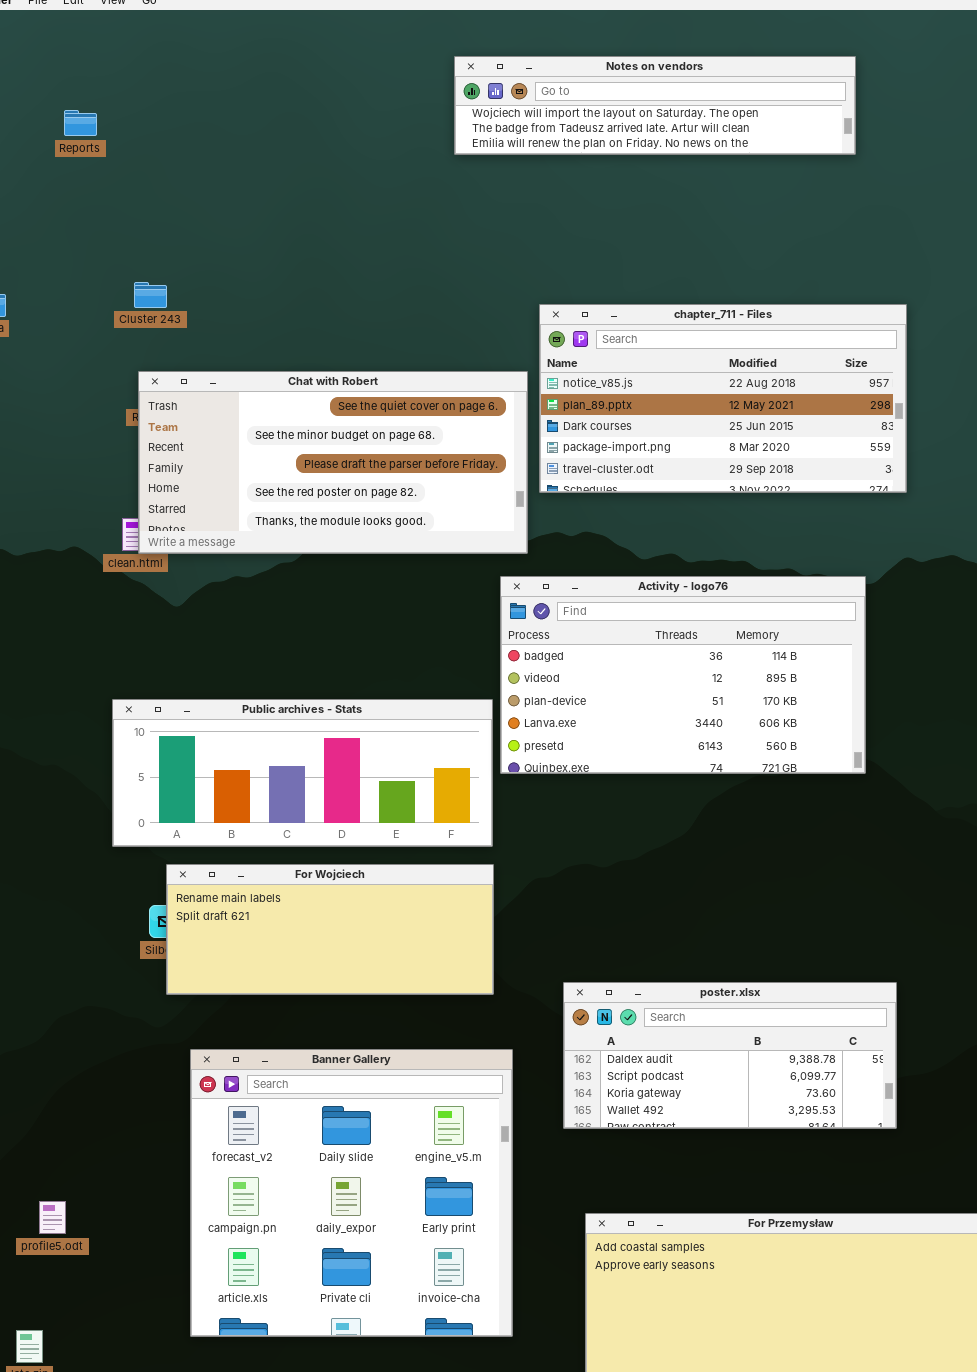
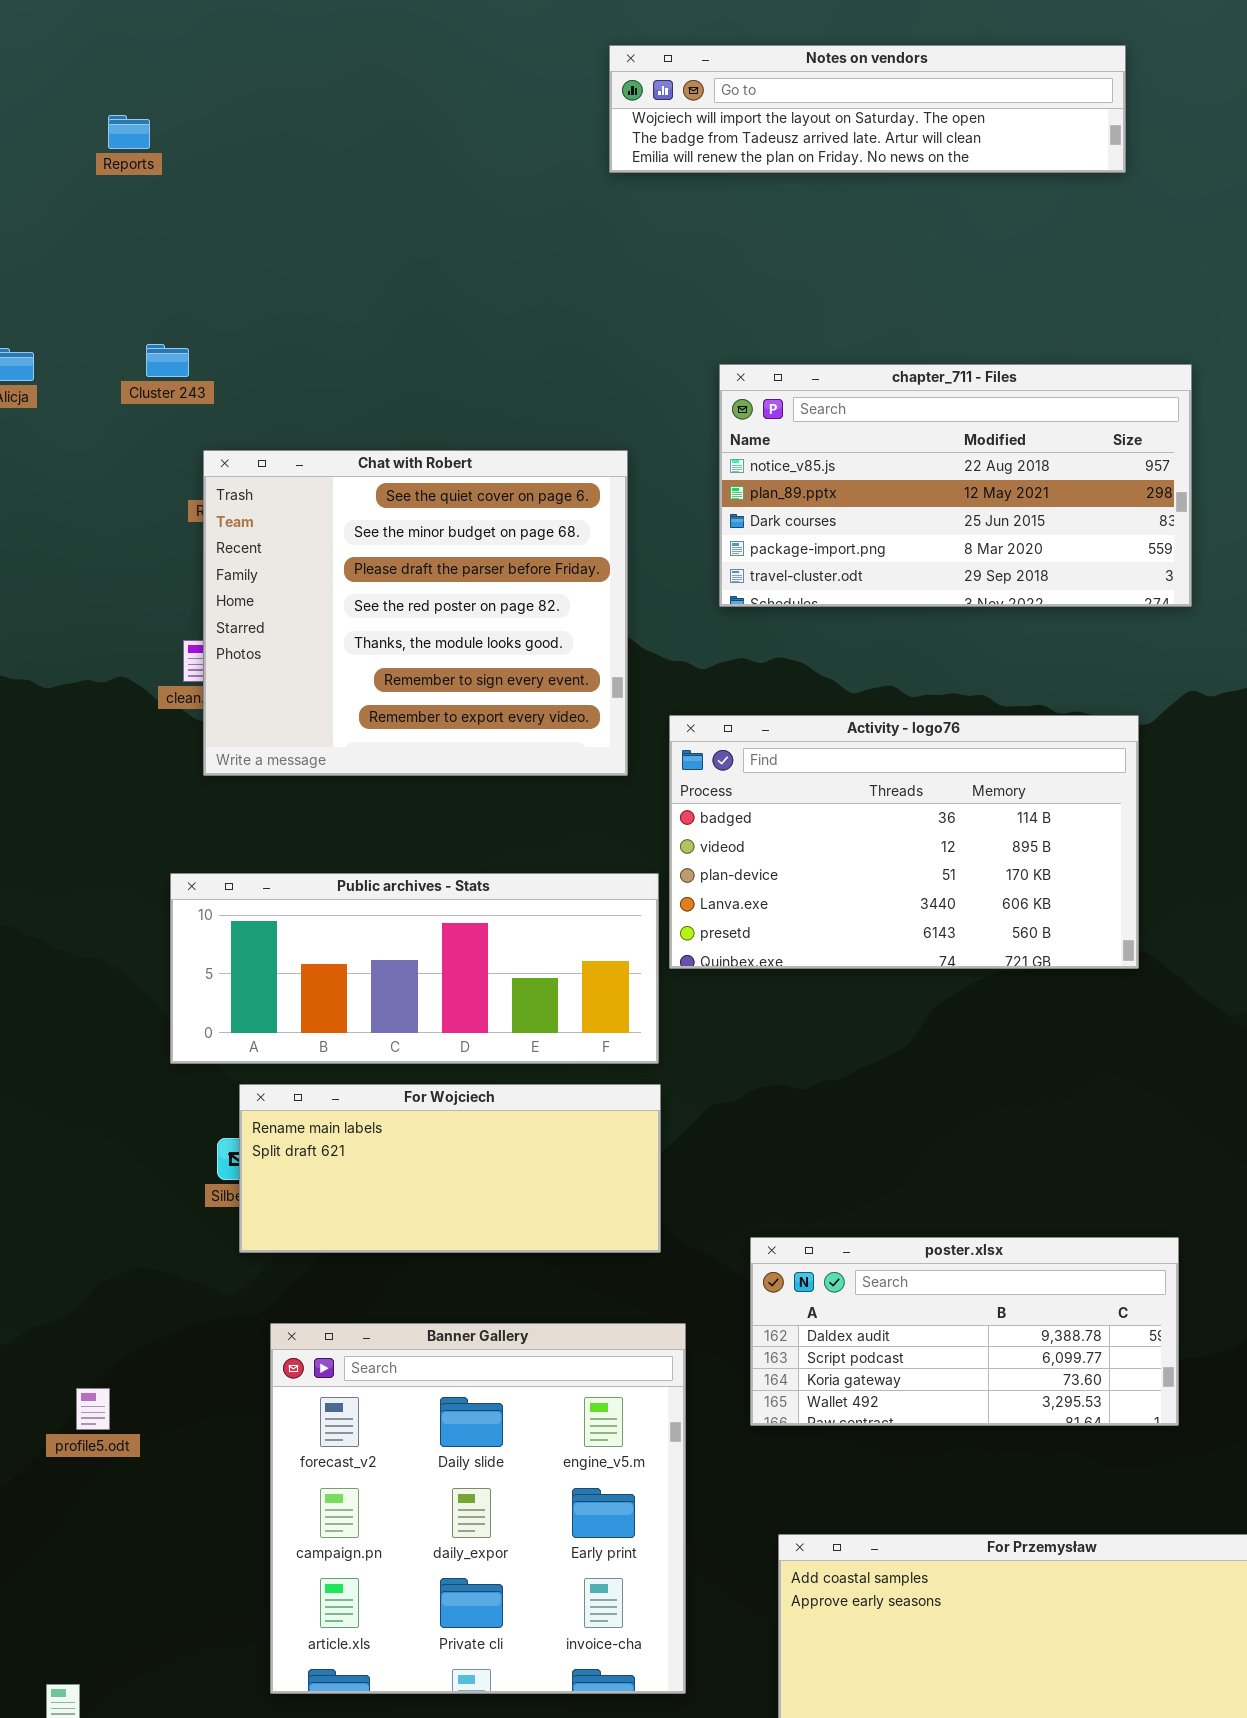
Cluster 243: [134,282,167,308] -> [146,344,189,377], moved
Chat with Robert: [138,371,528,554] -> [203,450,628,776], resized
profile5.odt: [39,1201,66,1234] -> [76,1388,110,1430], moved

